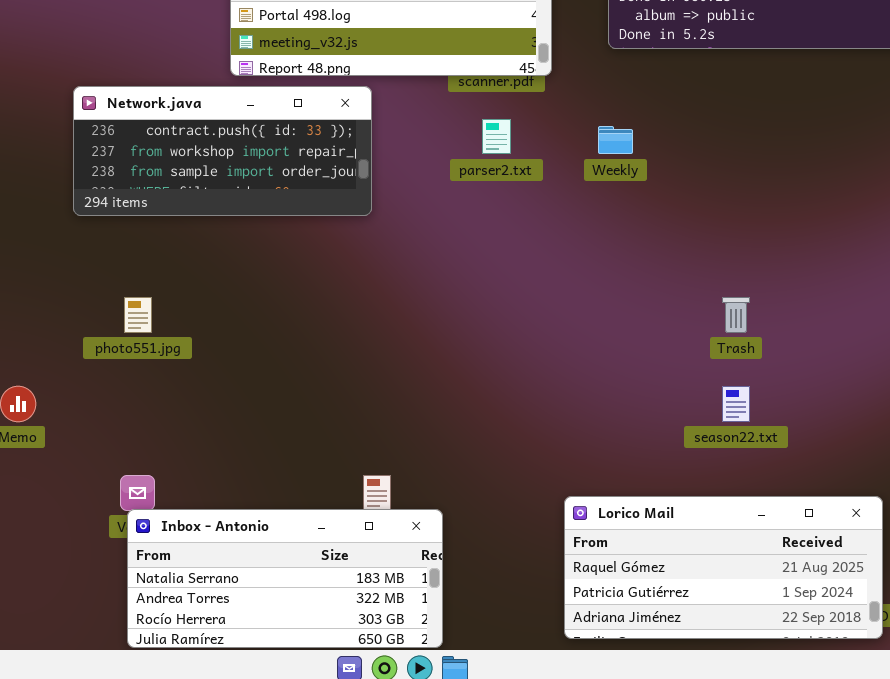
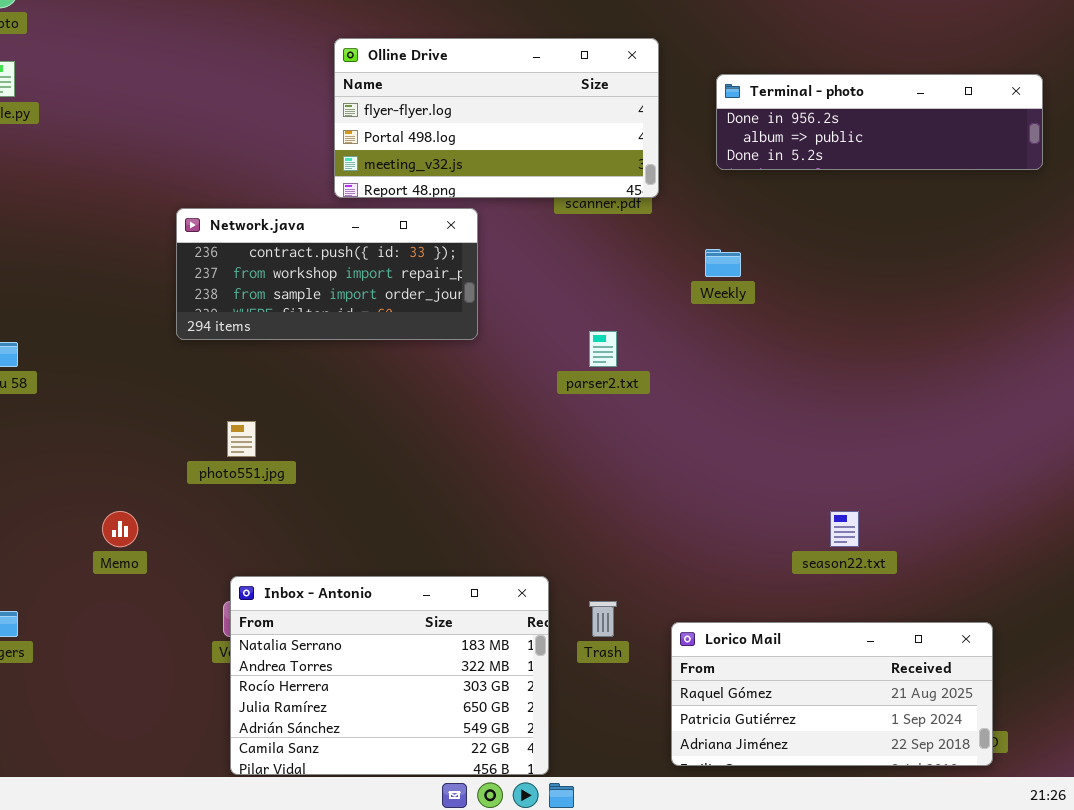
parser2.txt: [482,119,511,154] -> [589,331,617,367], moved
Trash: [722,297,750,333] -> [589,601,617,637], moved
Inbox - Antonio: [127,509,443,648] -> [230,576,549,775], resized

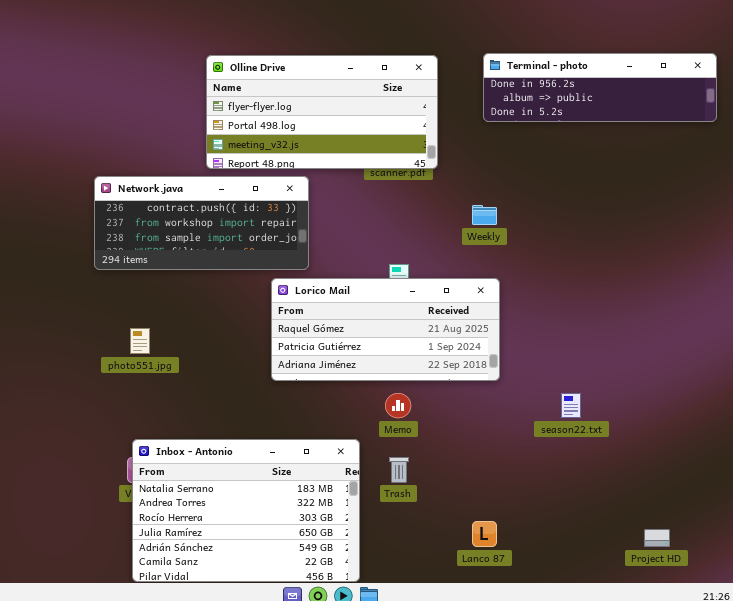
Terminal - photo: [716,74,1043,170] -> [483,53,717,122], moved
Memo: [102,511,138,547] -> [385,393,411,418], moved
Lorico Mail: [671,622,993,766] -> [271,278,500,381], moved

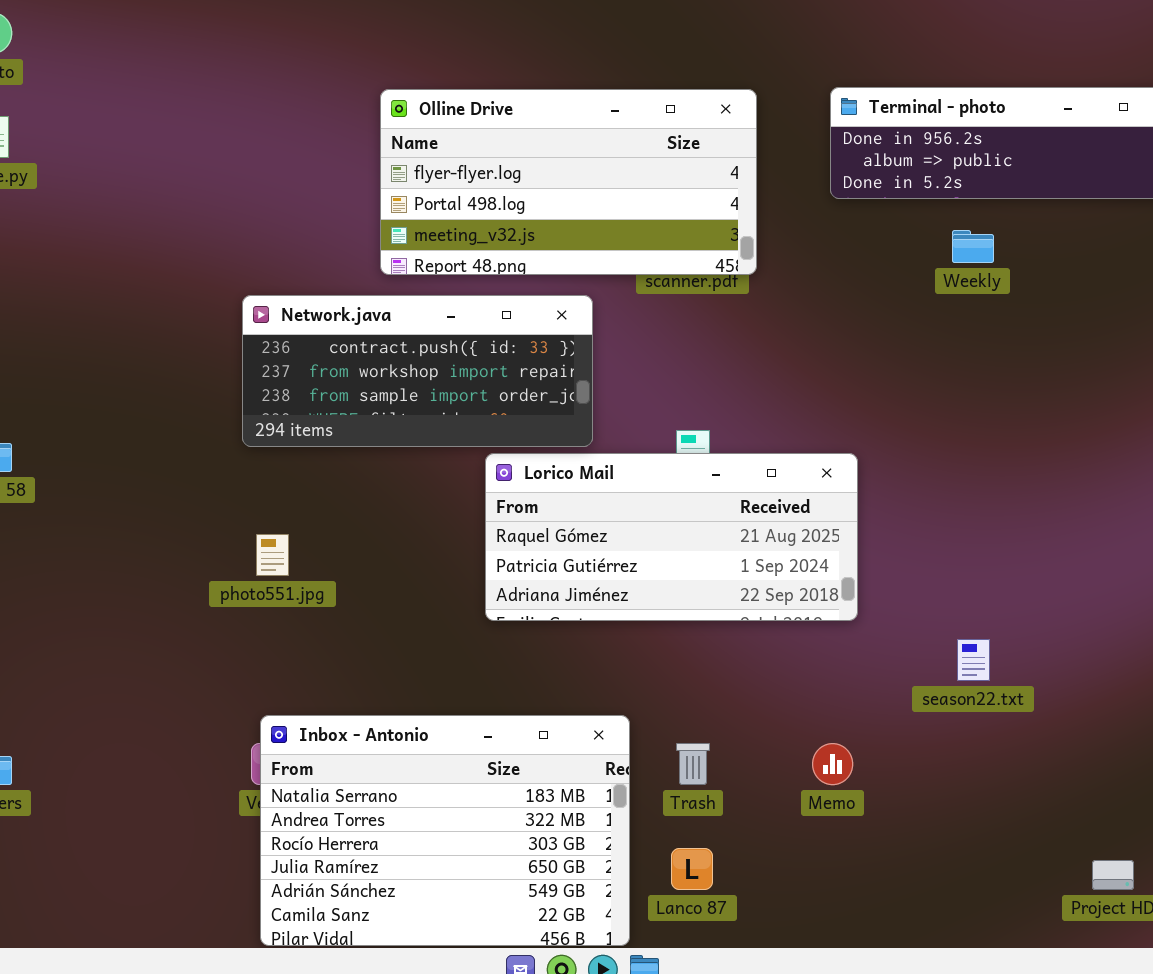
Network.java: [94,176,309,270] -> [242,295,593,447], moved
Weekly: [472,205,497,225] -> [952,230,994,263], moved
Memo: [385,393,411,418] -> [812,743,853,785], moved
Lanco 87: [472,521,497,547] -> [671,848,713,890], moved

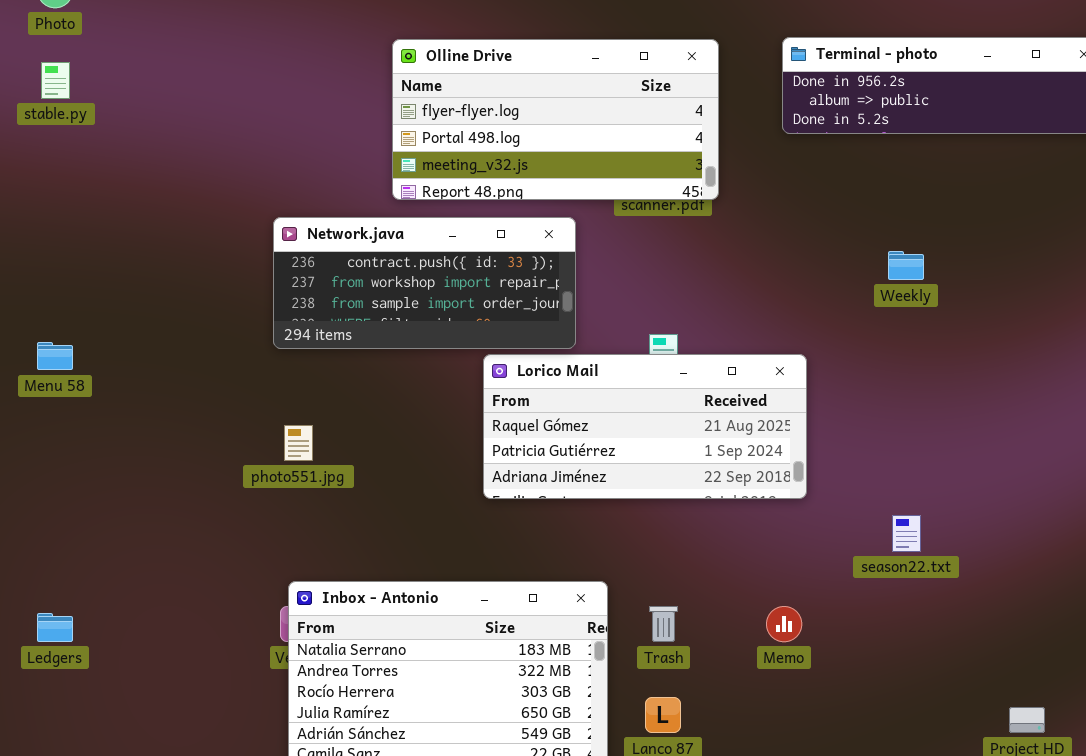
Weekly: [952,230,994,263] -> [888,251,924,280], moved

